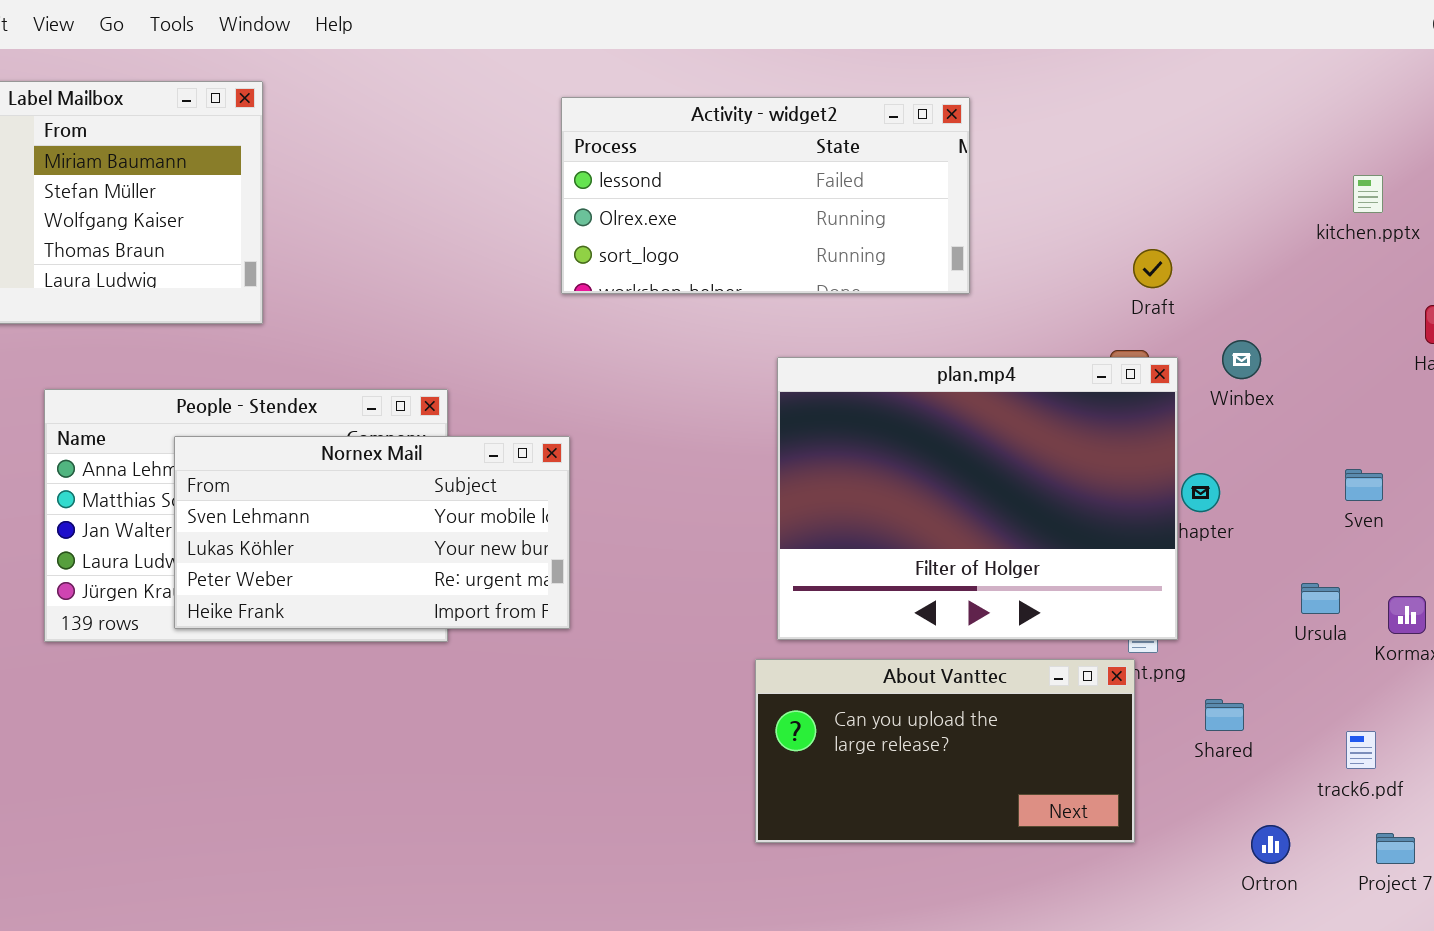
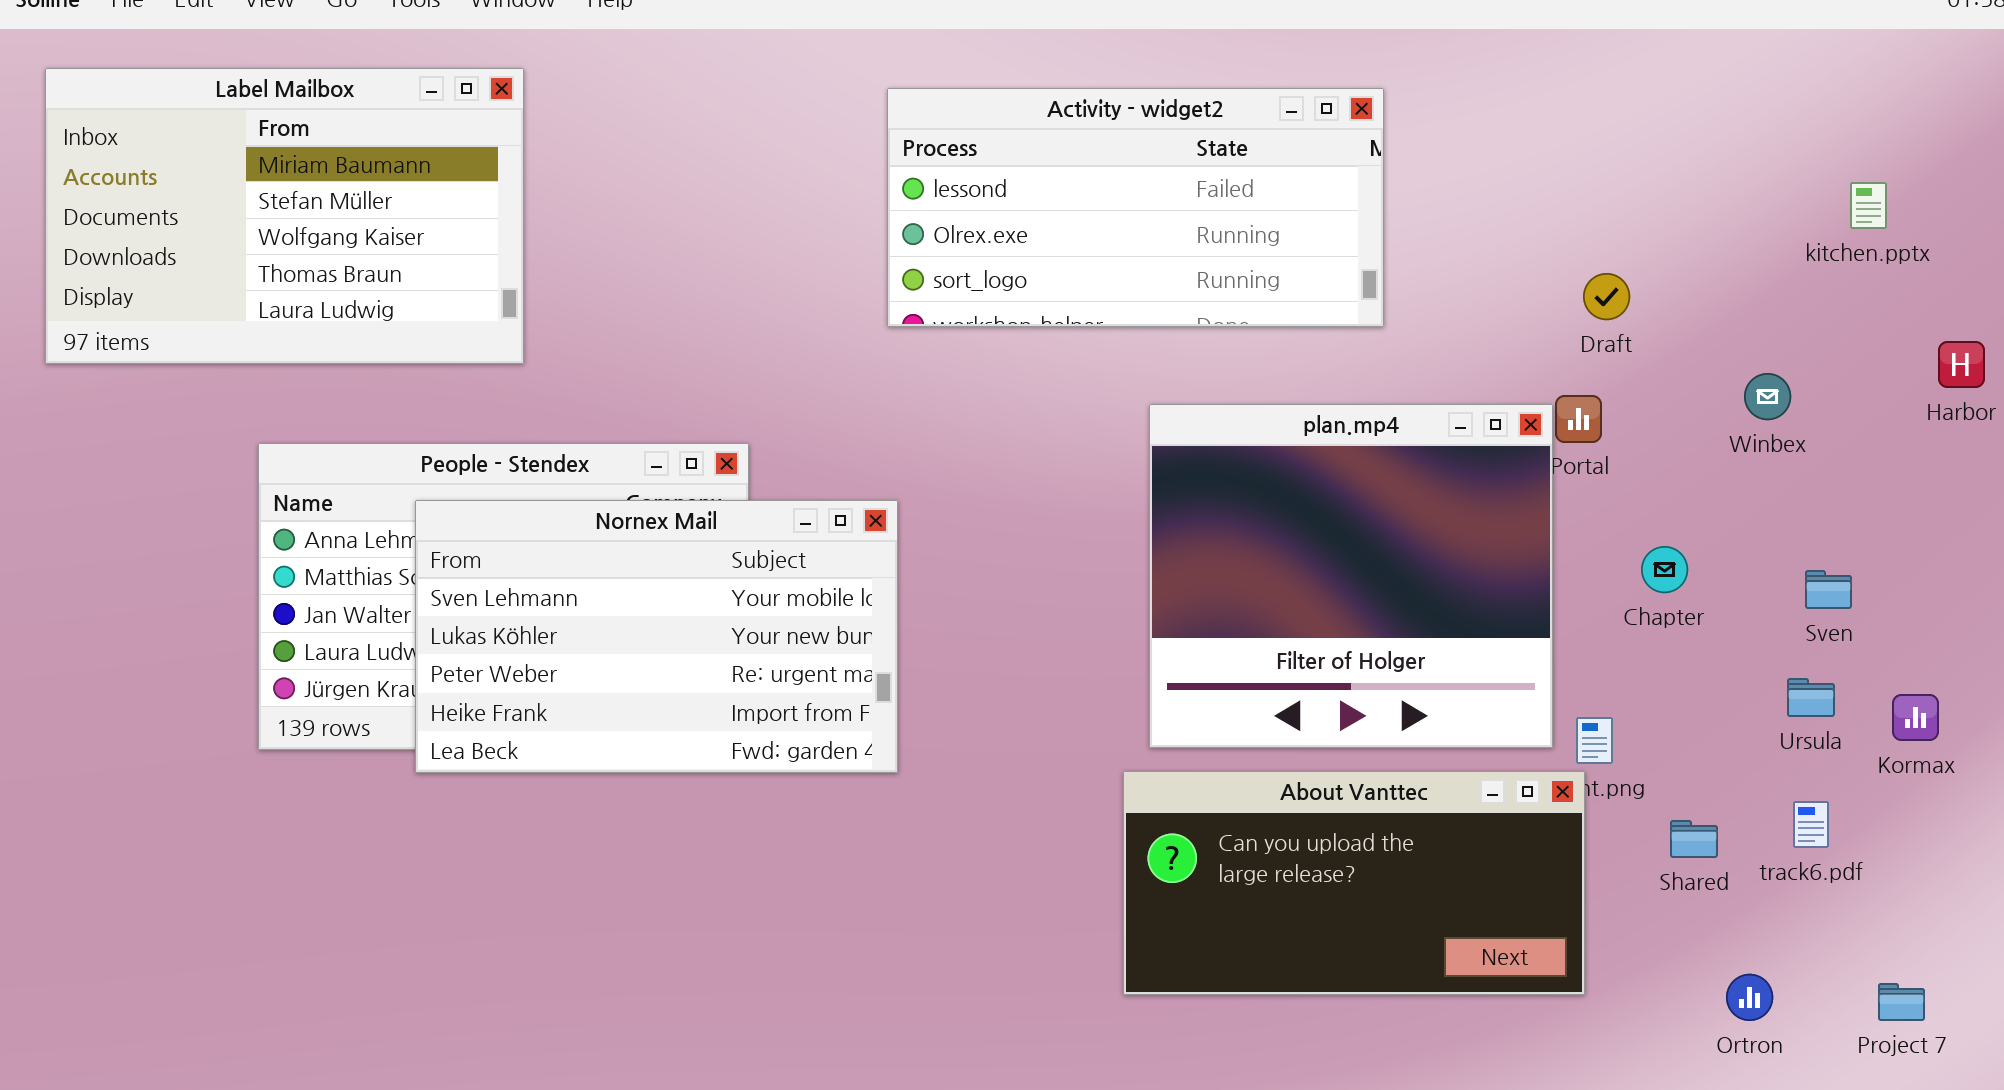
Winbex: [1222,340,1261,379] -> [1744,373,1791,420], moved
plan.mp4: [777,357,1178,640] -> [1149,404,1553,748], resized
Nornex Mail: [174,436,570,629] -> [415,500,898,773], resized
Sven: [1345,469,1383,501] -> [1805,570,1852,609], moved
track6.pdf: [1346,731,1376,769] -> [1793,801,1829,848], moved

